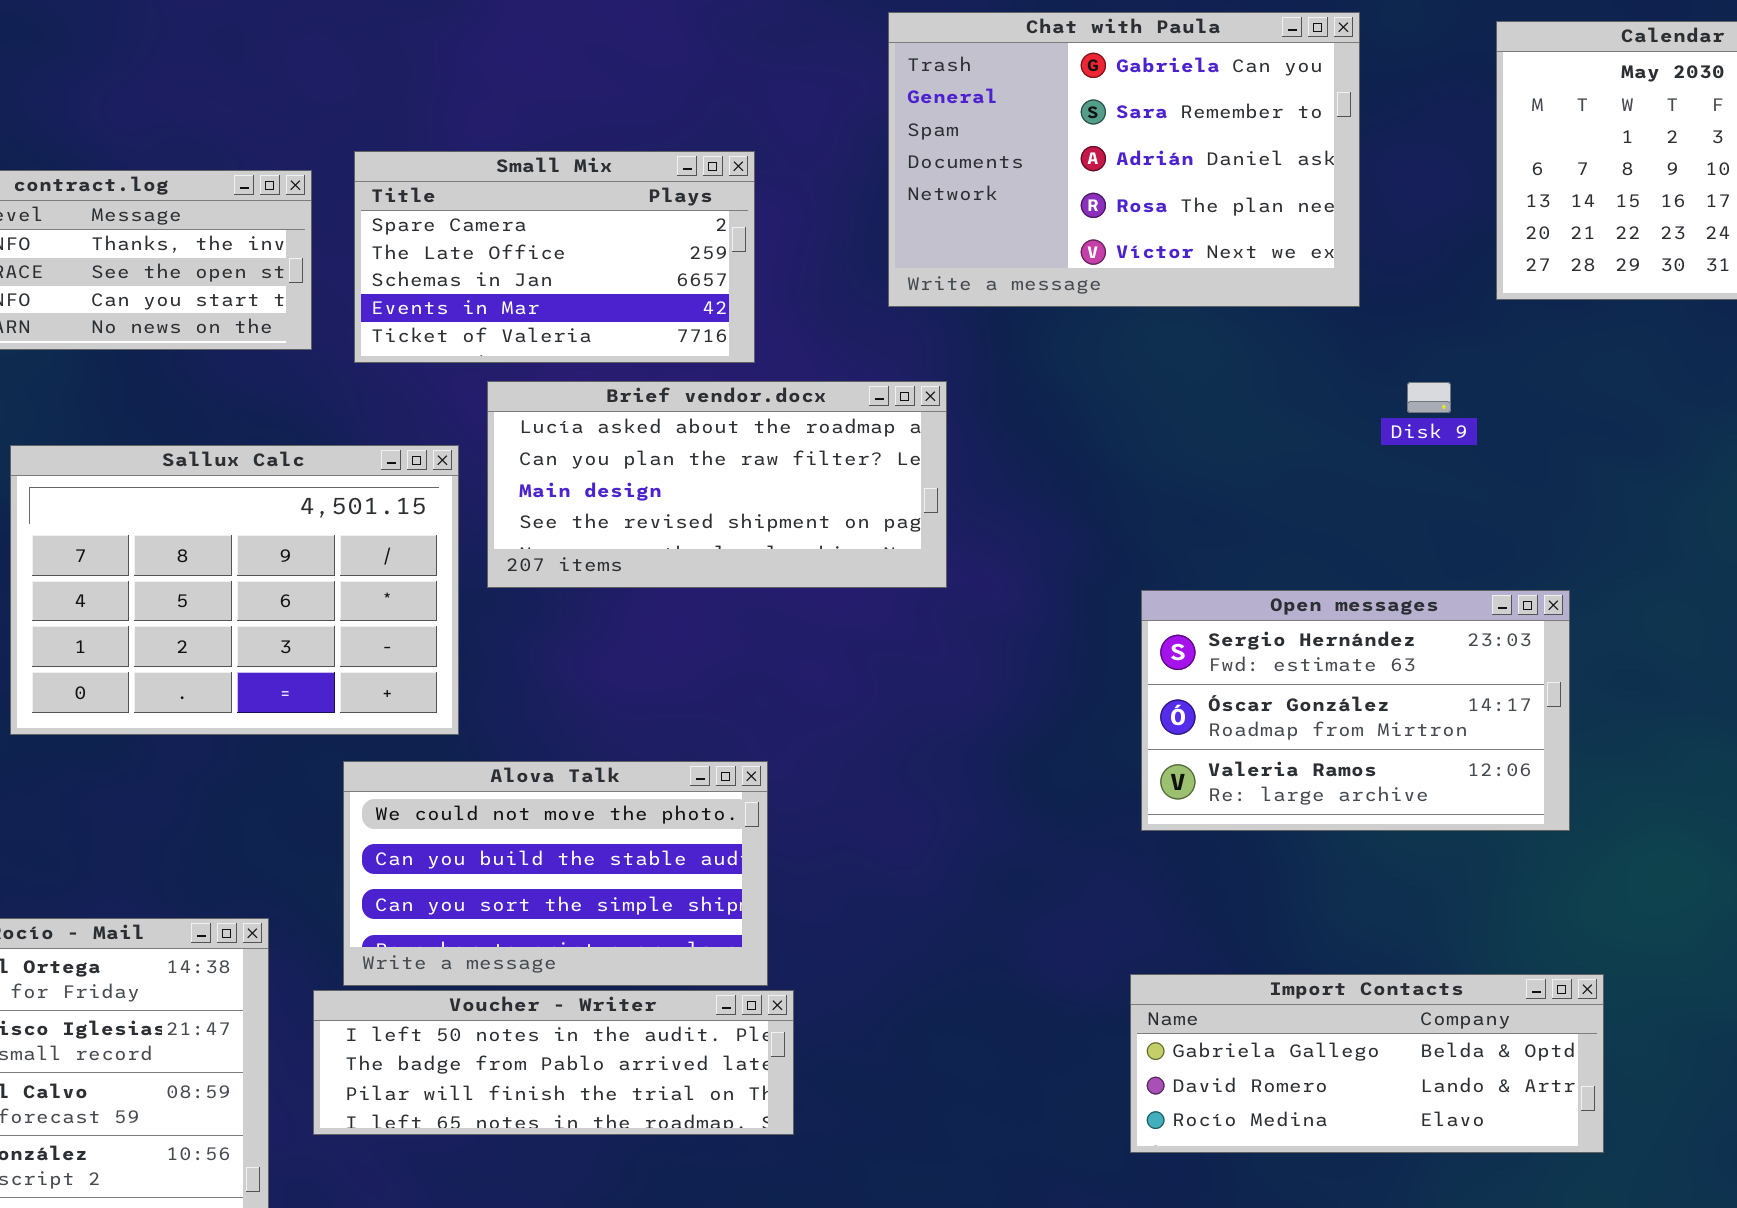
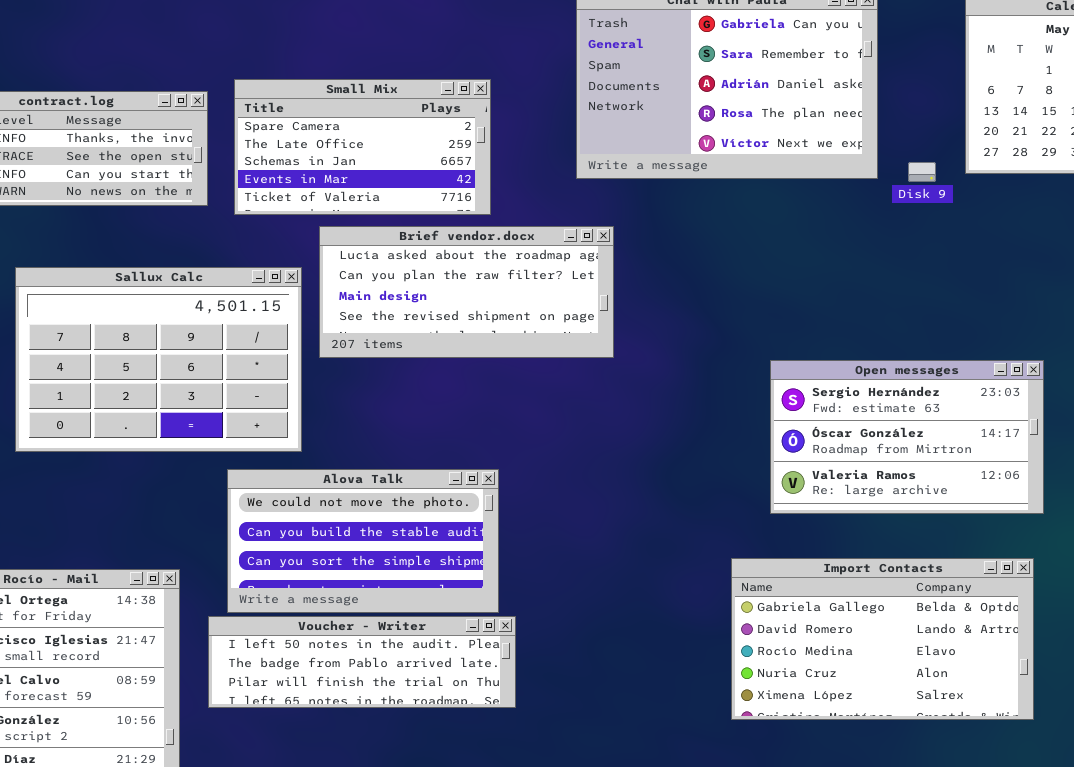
Disk 9: [1407,382,1451,413] -> [908,162,936,182], moved
Open messages: [1141,590,1570,831] -> [770,360,1044,514], moved
Import Contacts: [1130,974,1604,1153] -> [731,558,1034,720], resized

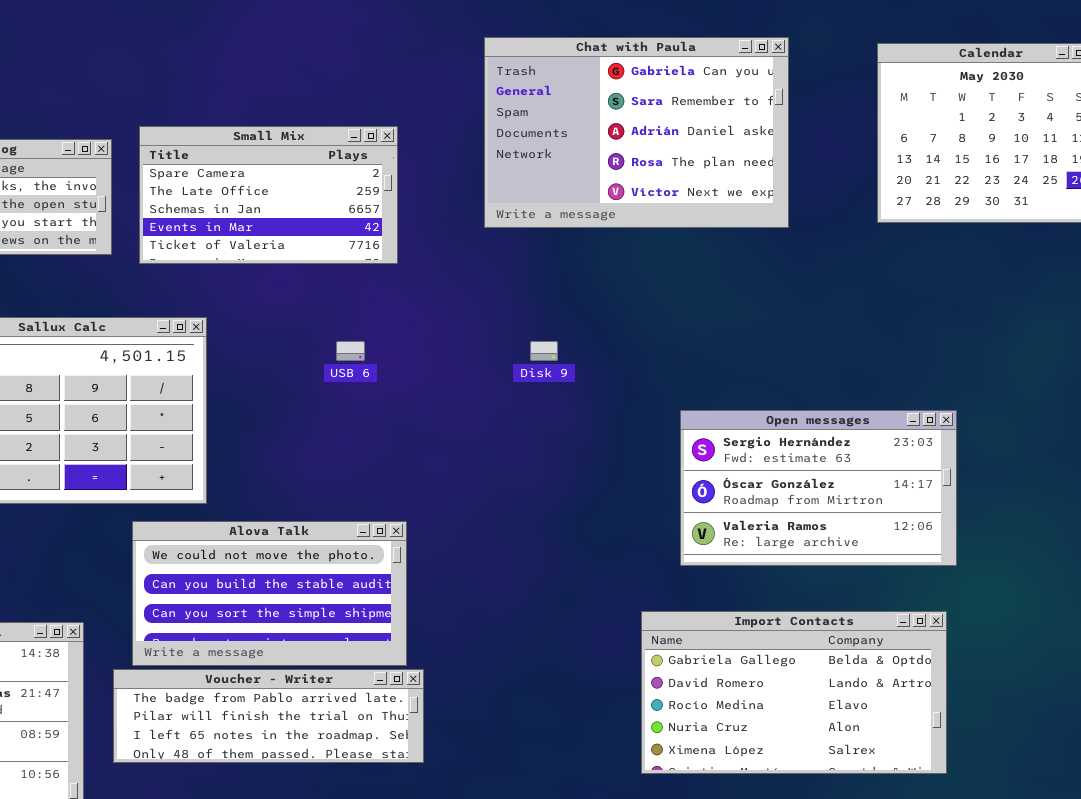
Disk 9: [908,162,936,182] -> [530,341,558,361], moved
Brief vendor.docx: [319,226,614,358] -> none, closed
Voucher - Writer: [208,616,516,708] -> [113,669,424,763], scrolled down 1 row

